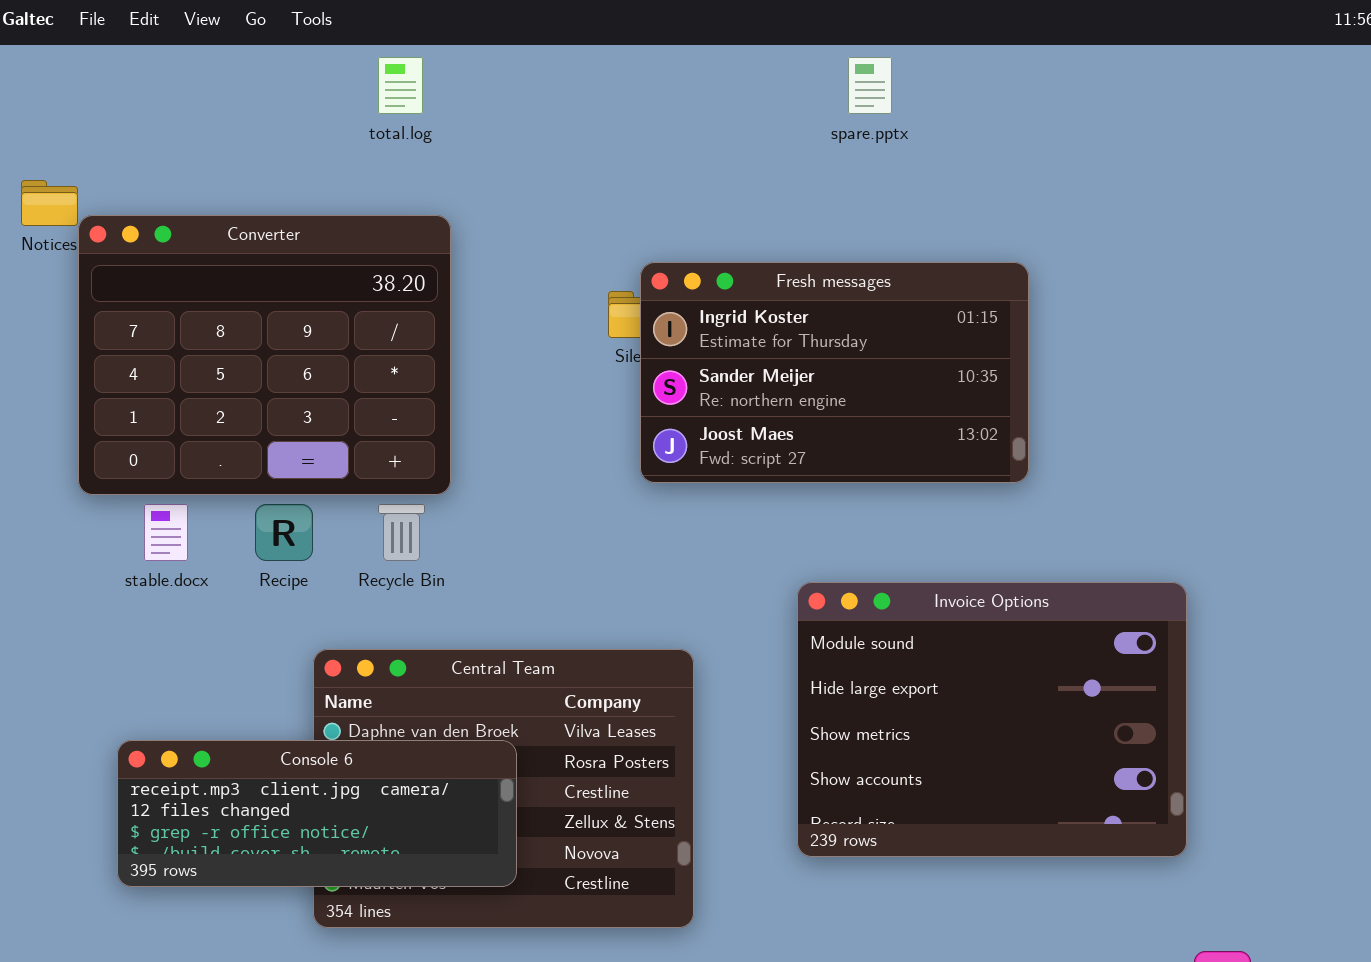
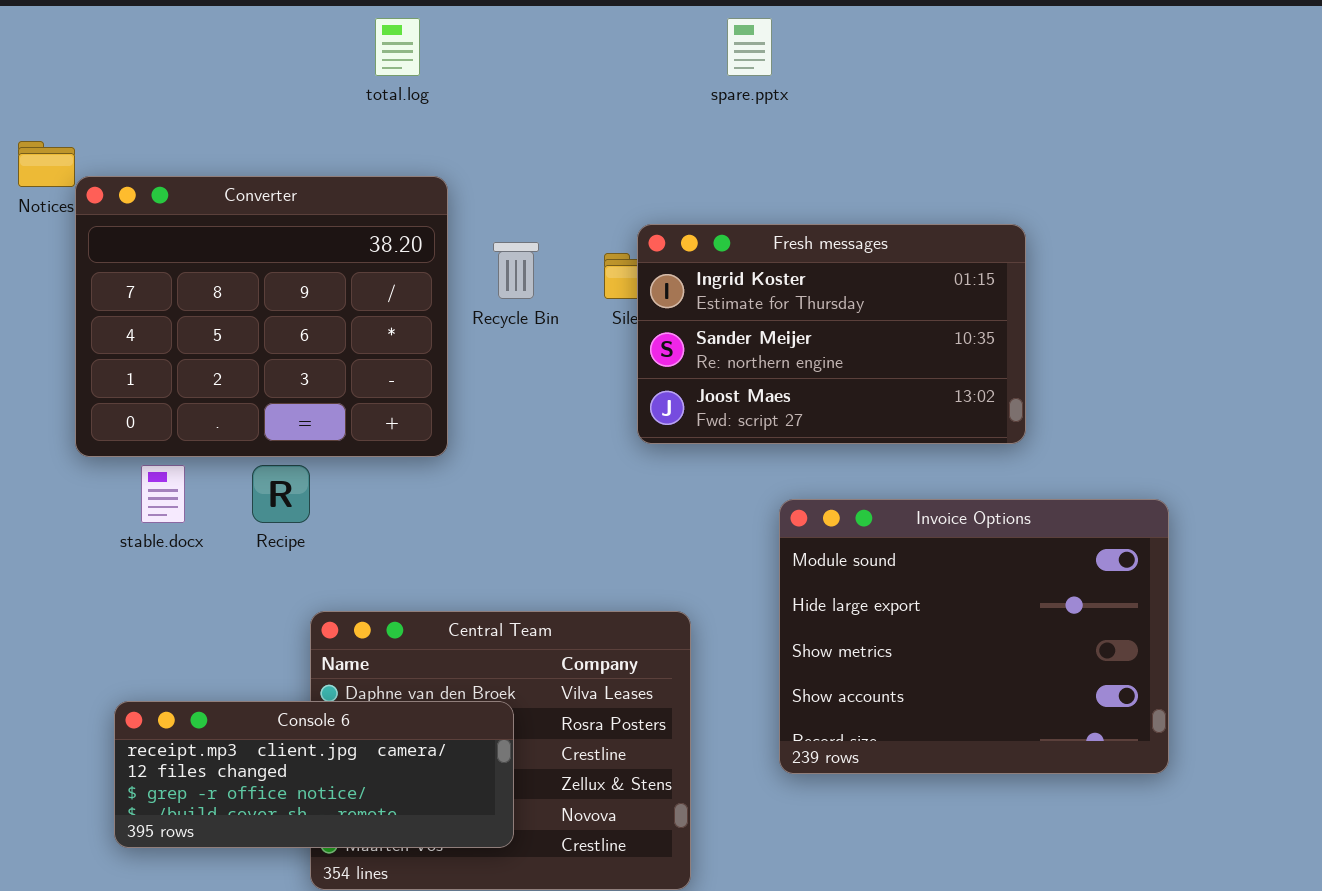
spare.pptx: [848,57,892,114] -> [727,18,772,76], moved
Recycle Bin: [378,504,425,561] -> [493,242,539,299], moved
Invoice Options: [797,582,1187,857] -> [779,499,1169,774], moved

